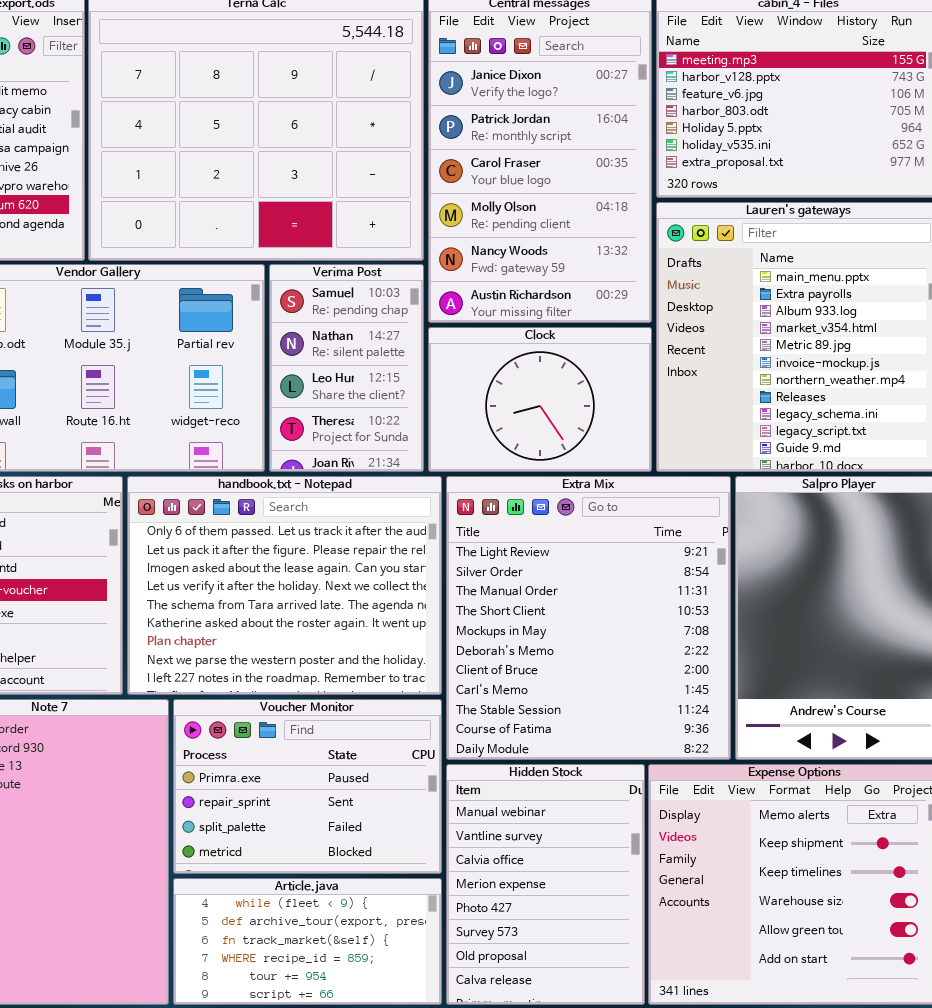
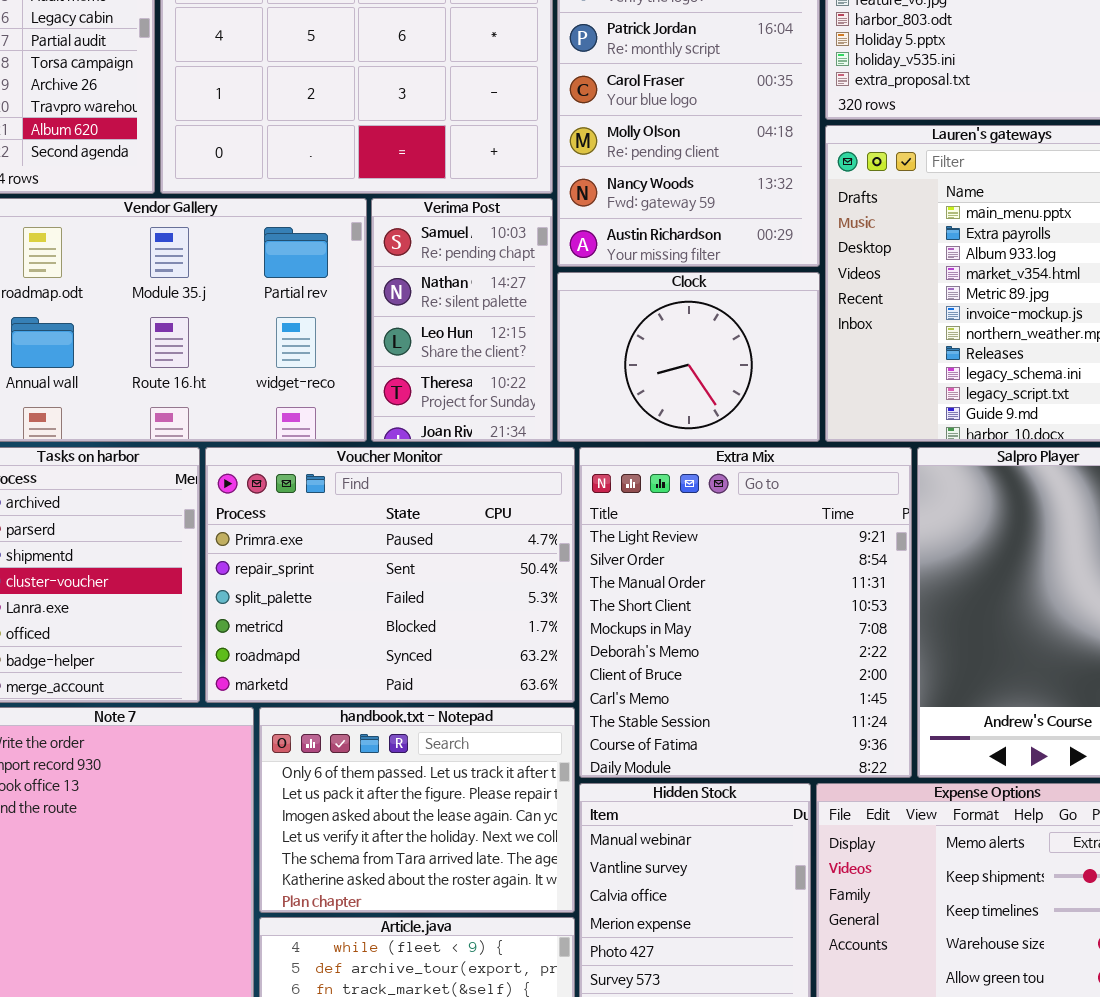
handbook.txt - Notepad: [127,476,442,695] -> [259,707,575,913], moved, resized
Voucher Monitor: [173,699,442,874] -> [205,447,575,703], moved, resized

